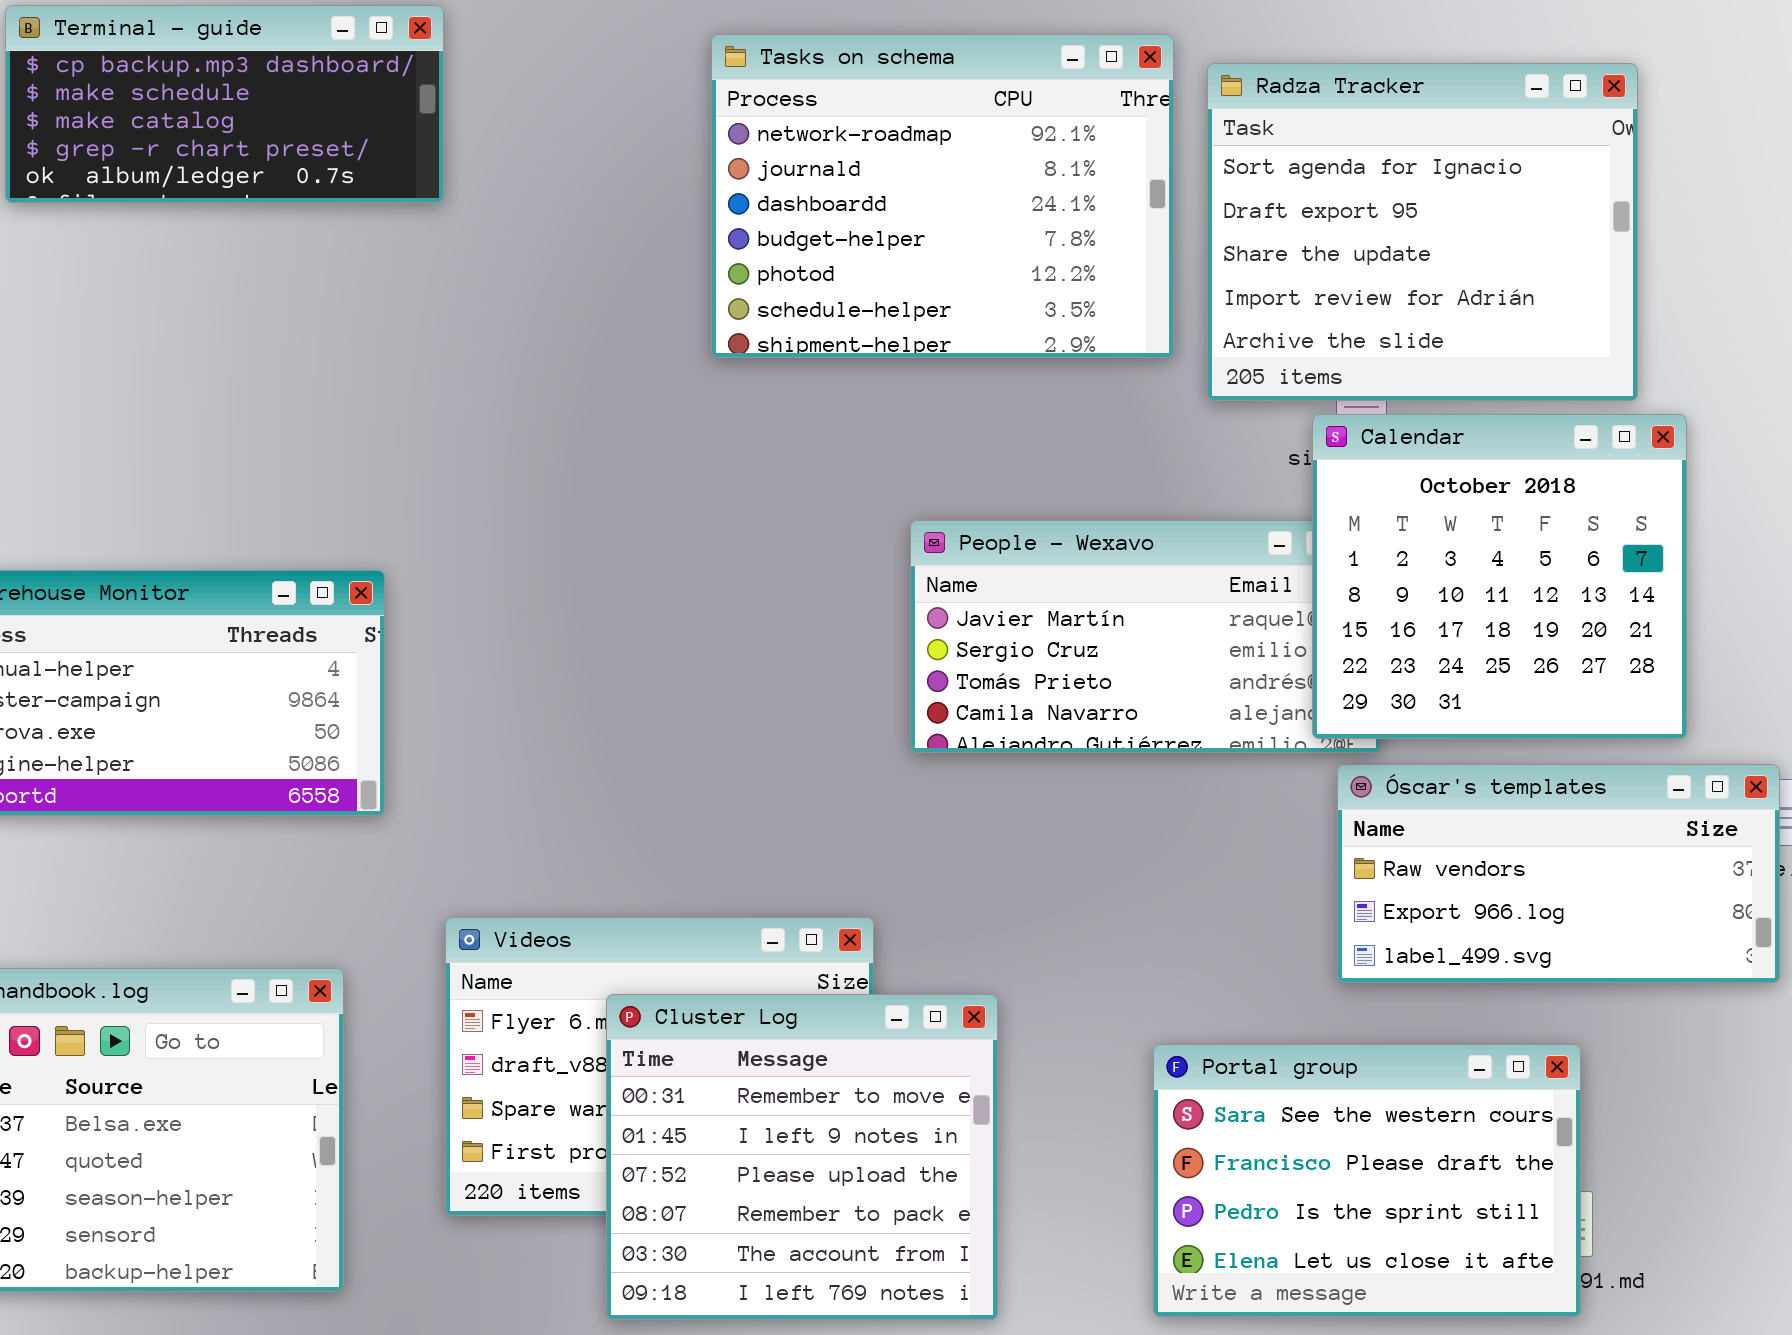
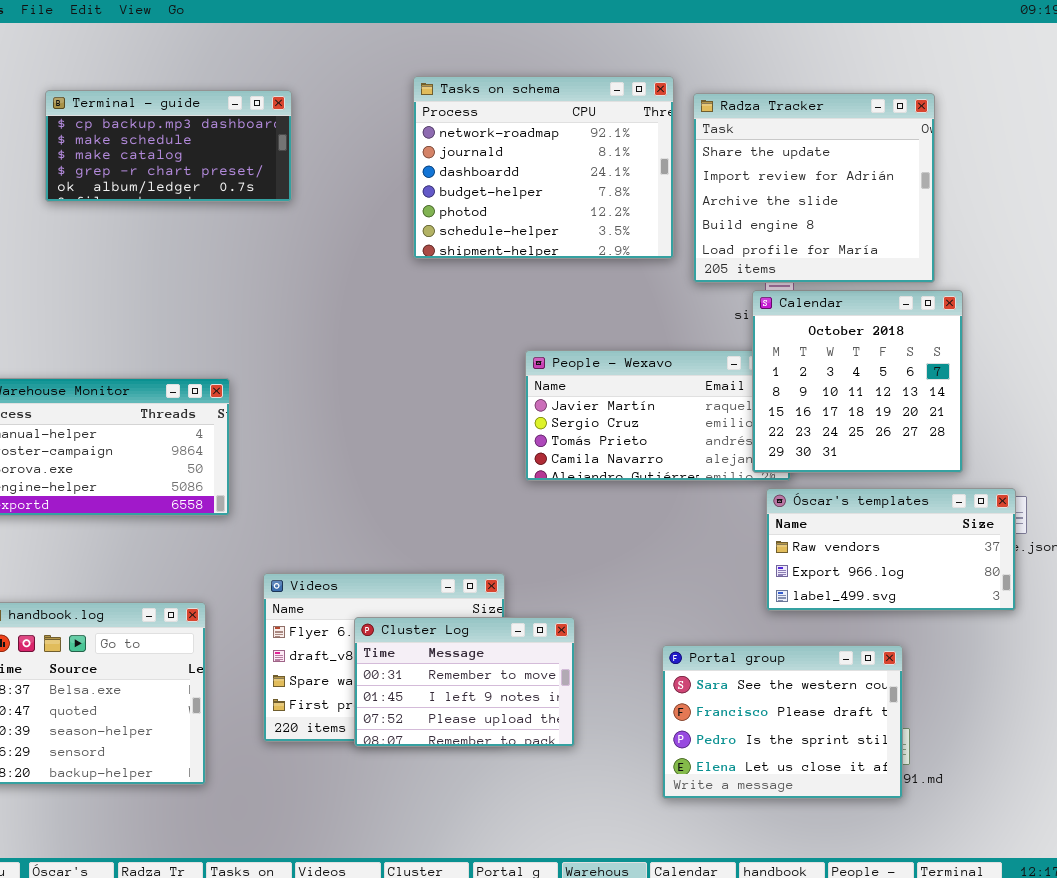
Terminal - guide: [5,5,444,203] -> [45,90,292,202], moved
Radza Tracker: [1207,63,1638,401] -> [693,93,935,283], scrolled down 2 rows
Cluster Log: [606,994,998,1320] -> [354,617,575,747], resized

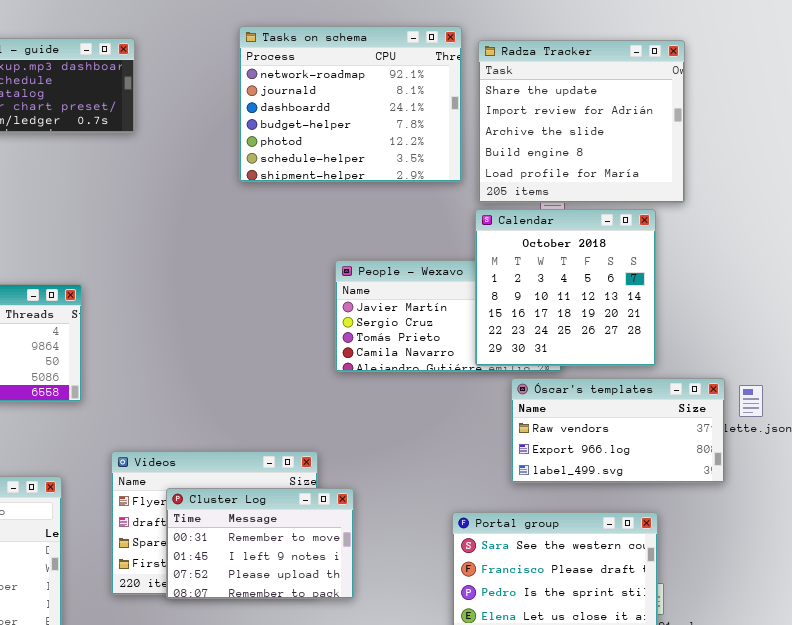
Calendar: [752,290,963,473] -> [475,209,656,366], moved
Óscar's templates: [766,488,1016,611] -> [511,378,725,483], moved
Cluster Log: [354,617,575,747] -> [166,488,354,599], moved

